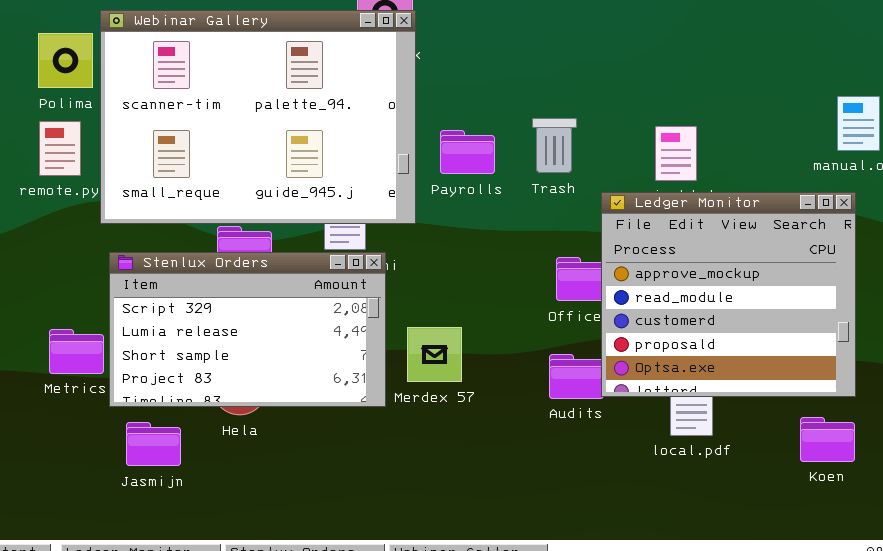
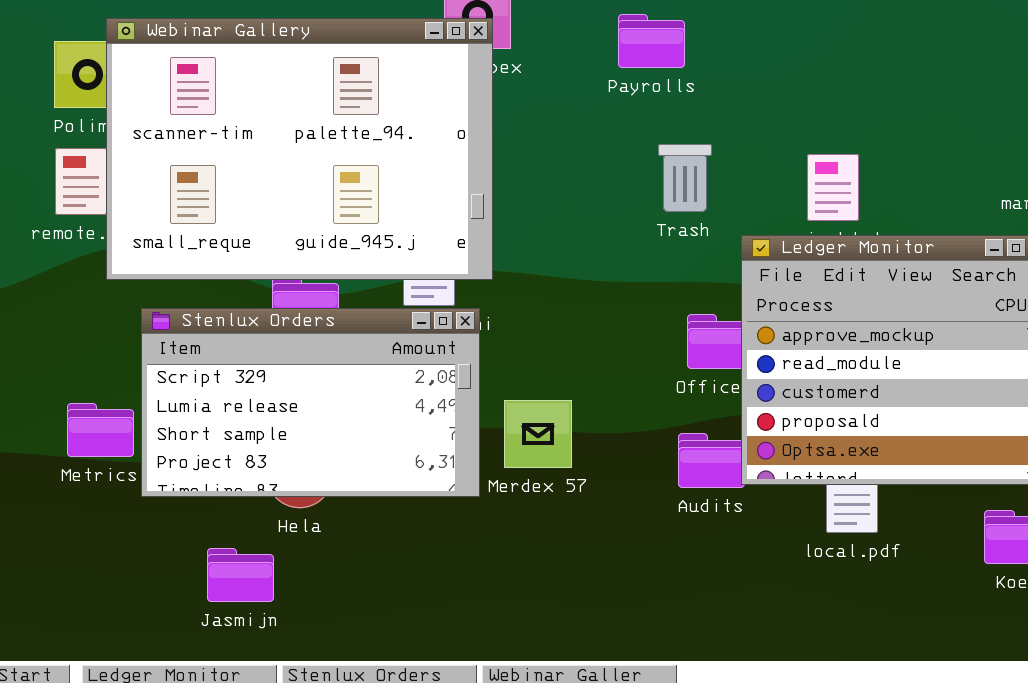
Webinar Gallery: [100,10,416,224] -> [106,18,493,280], moved
Payrolls: [440,130,495,174] -> [618,14,685,68], moved
Jasmijn: [126,422,181,466] -> [207,548,274,602], moved

